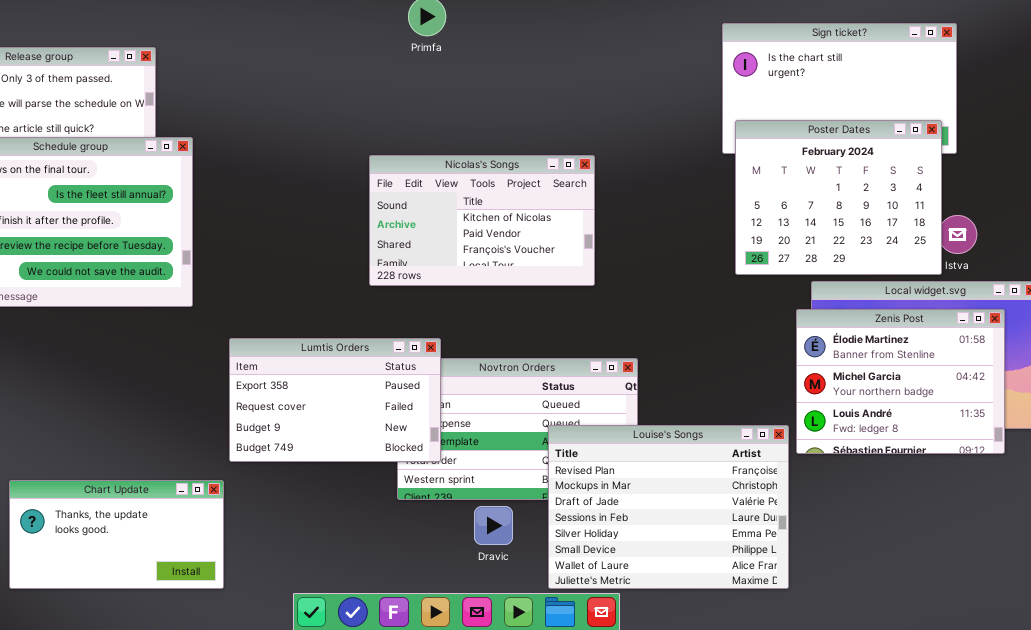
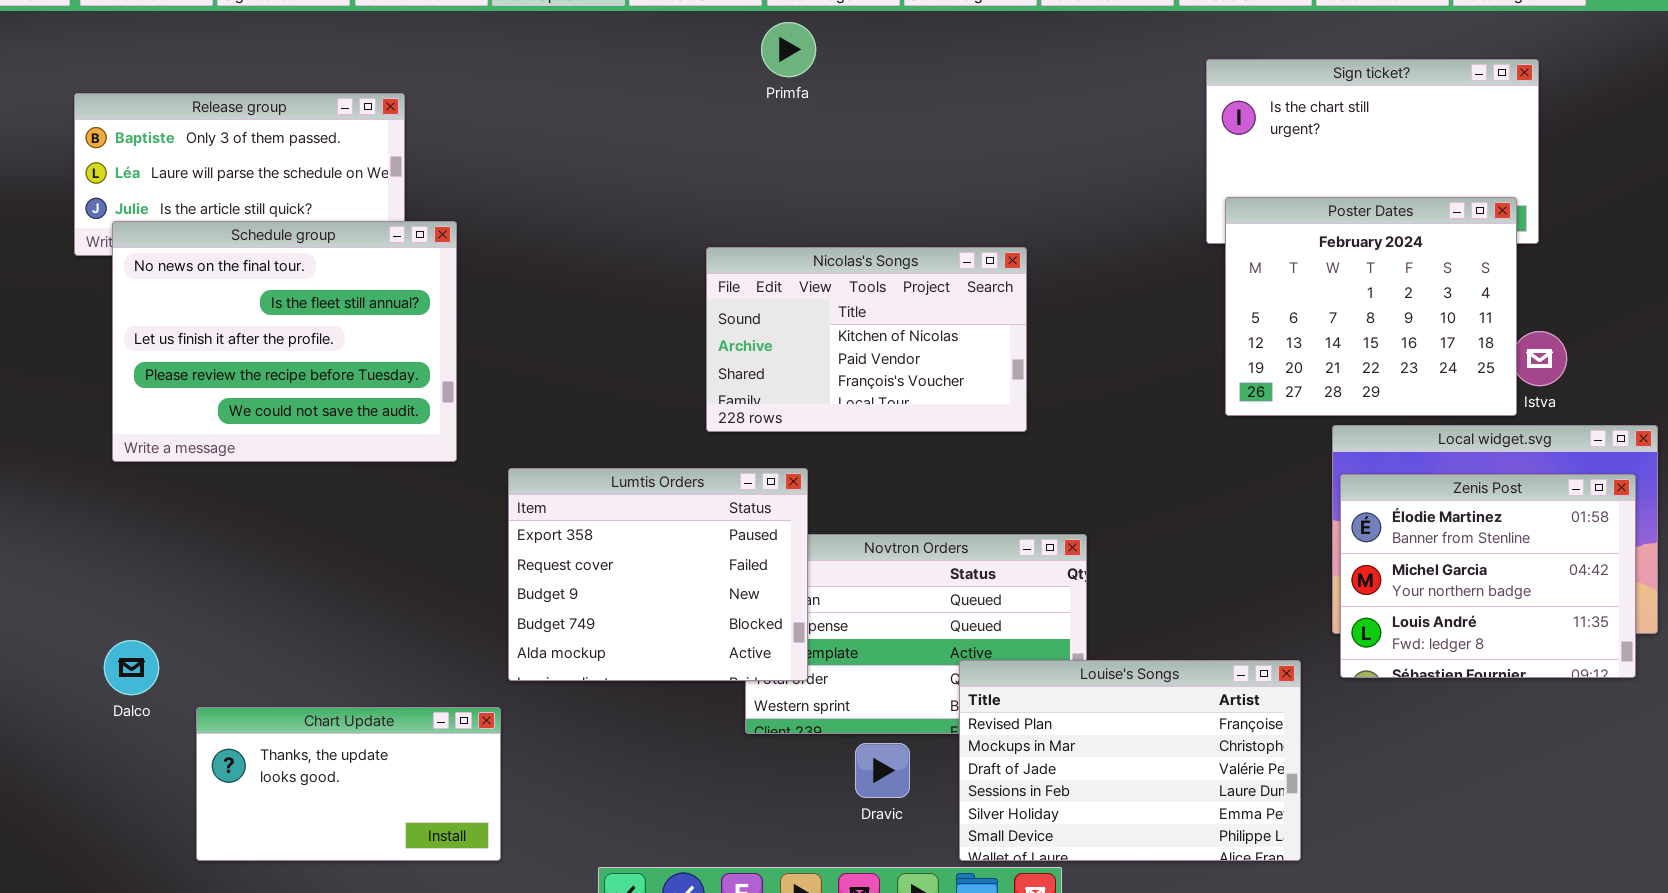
Zenis Post: [796,309,1005,454] -> [1340,474,1636,678], moved
Lumtis Orders: [229,338,441,462] -> [508,468,808,681], resized
Louise's Songs: [548,425,789,589] -> [959,660,1301,861], resized

